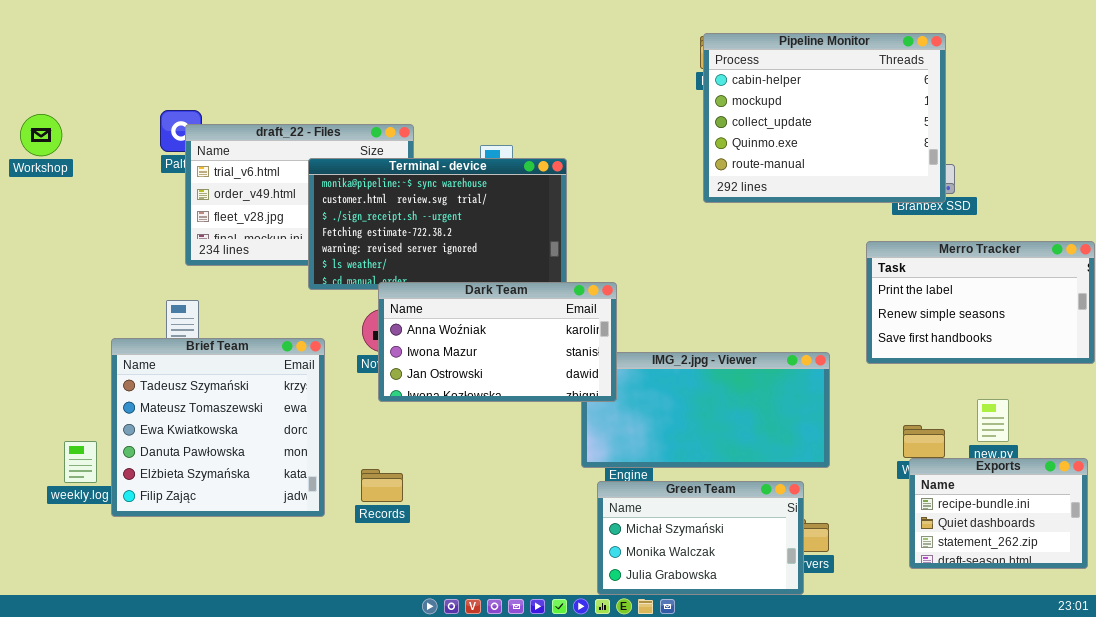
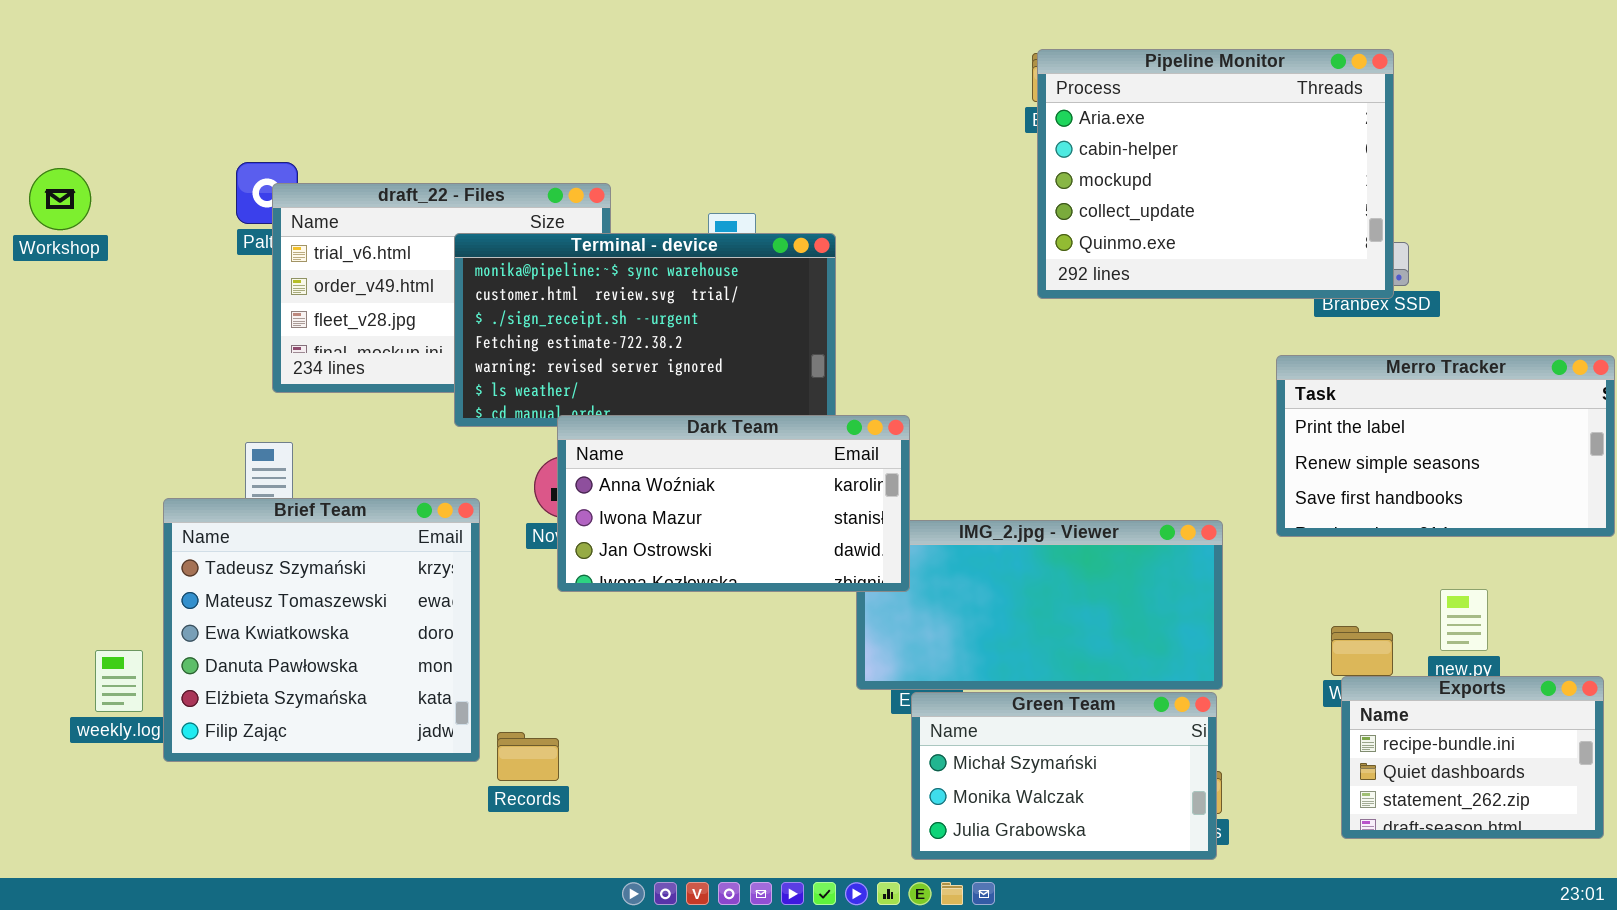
Pipeline Monitor: [703,33,946,203] -> [1037,49,1394,299], scrolled up 1 row
Records: [361,469,403,502] -> [497,732,559,781], moved
Green Team: [597,481,804,595] -> [911,692,1217,860], moved

